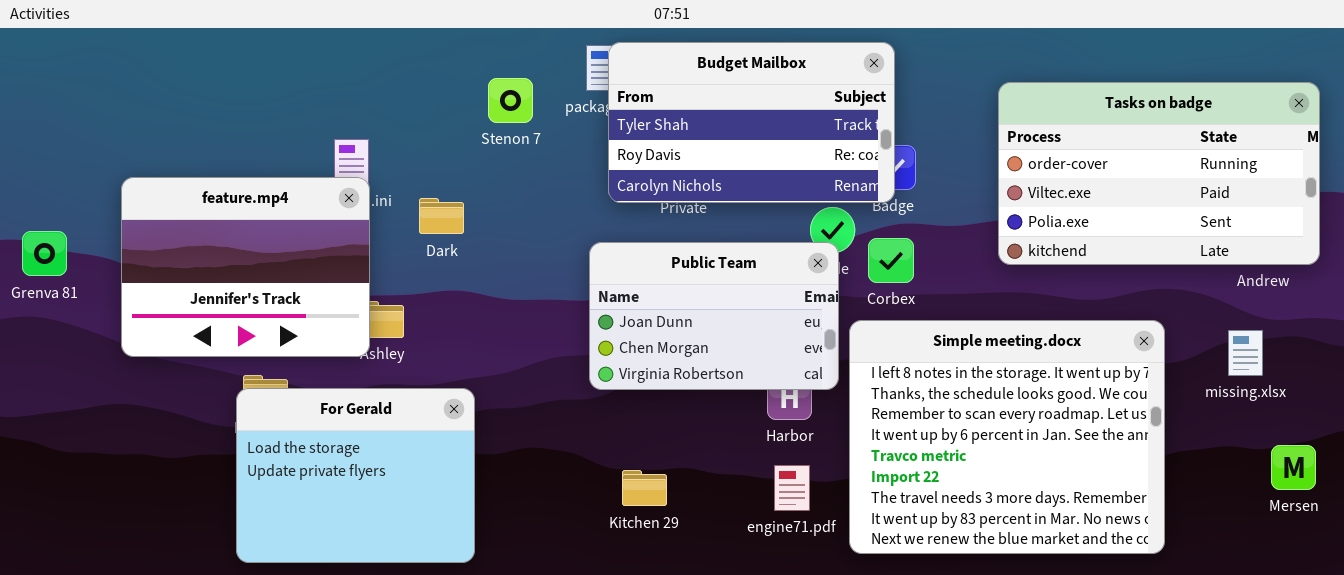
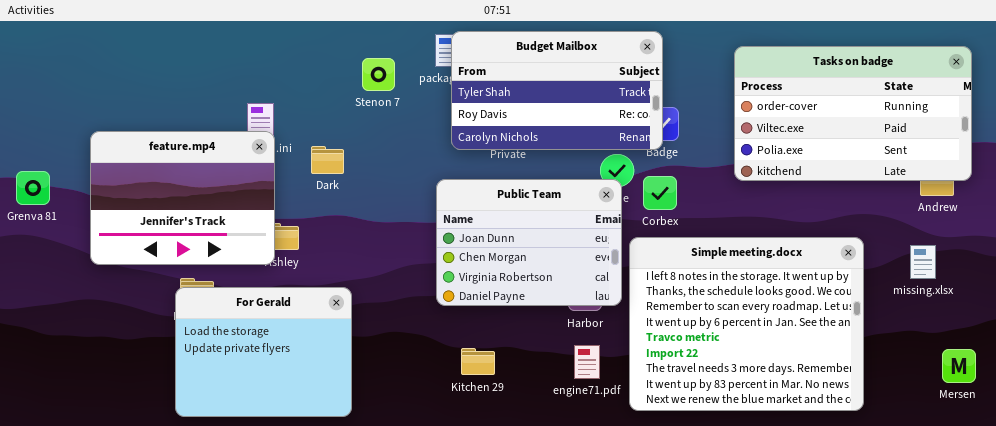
Tasks on badge: [998,82,1320,265] -> [734,46,972,181], moved
Public Team: [589,242,839,390] -> [436,179,622,306], resized
Mersen: [1271,445,1316,490] -> [942,349,976,383], moved

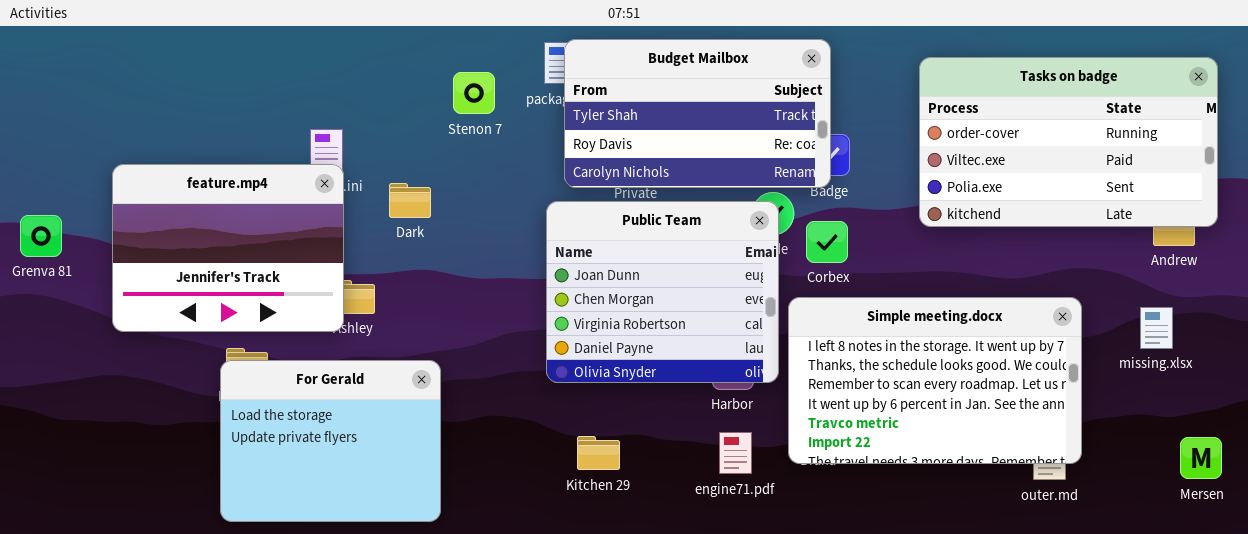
Public Team: [436,179,622,306] -> [546,201,779,383], resized
Simple meeting.docx: [629,237,864,411] -> [788,297,1082,464], resized

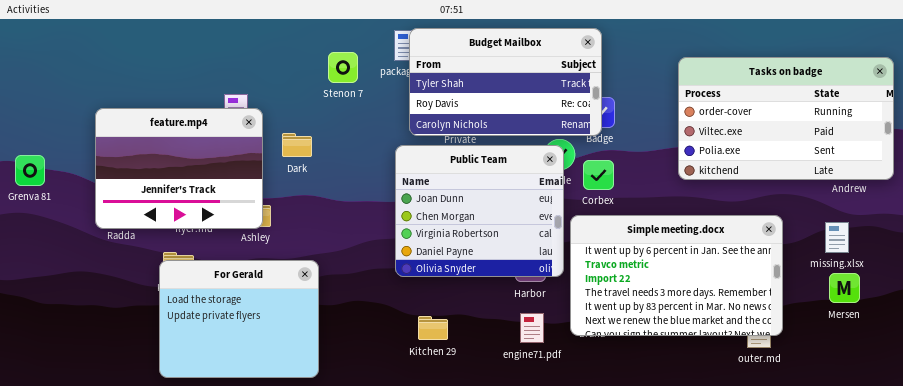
Tasks on badge: [919,57,1218,227] -> [678,57,894,180], moved
feature.mp4: [112,164,344,332] -> [95,108,263,229], moved
Simple meeting.docx: [788,297,1082,464] -> [570,215,783,336], scrolled down 3 rows
Mersen: [1180,437,1222,479] -> [829,273,860,303], moved

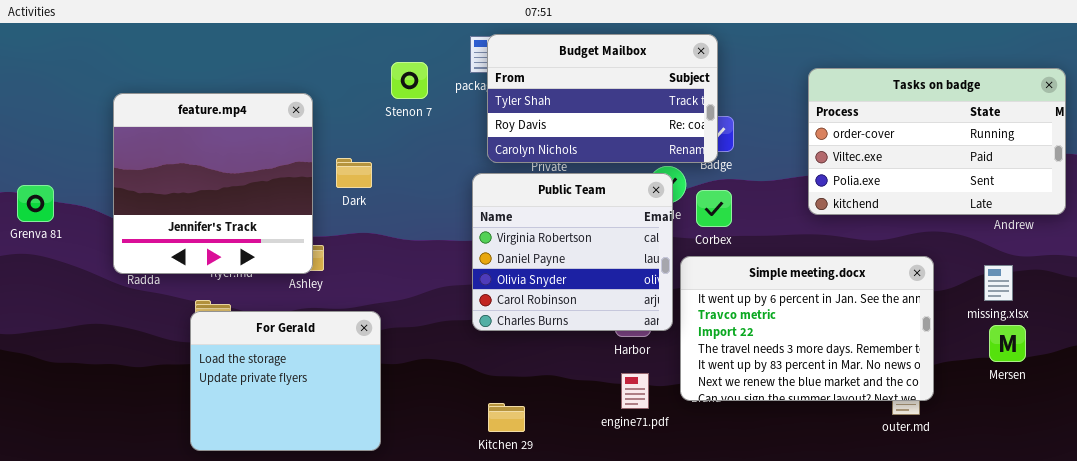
feature.mp4: [95,108,263,229] -> [113,93,313,274], resized
Public Team: [395,145,564,277] -> [472,173,673,331], scrolled down 2 rows
Kitchen 29: [418,316,448,340] -> [488,403,525,432], moved

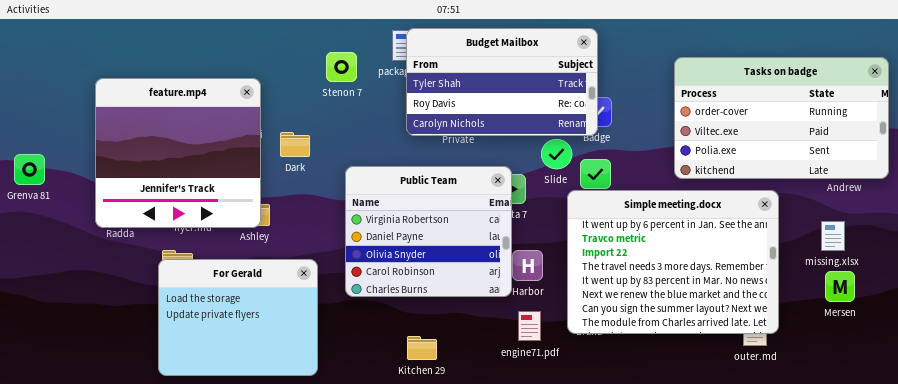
Public Team: [472,173,673,331] -> [345,166,512,297], moved
Simple meeting.docx: [680,256,934,401] -> [567,190,779,334], resized

